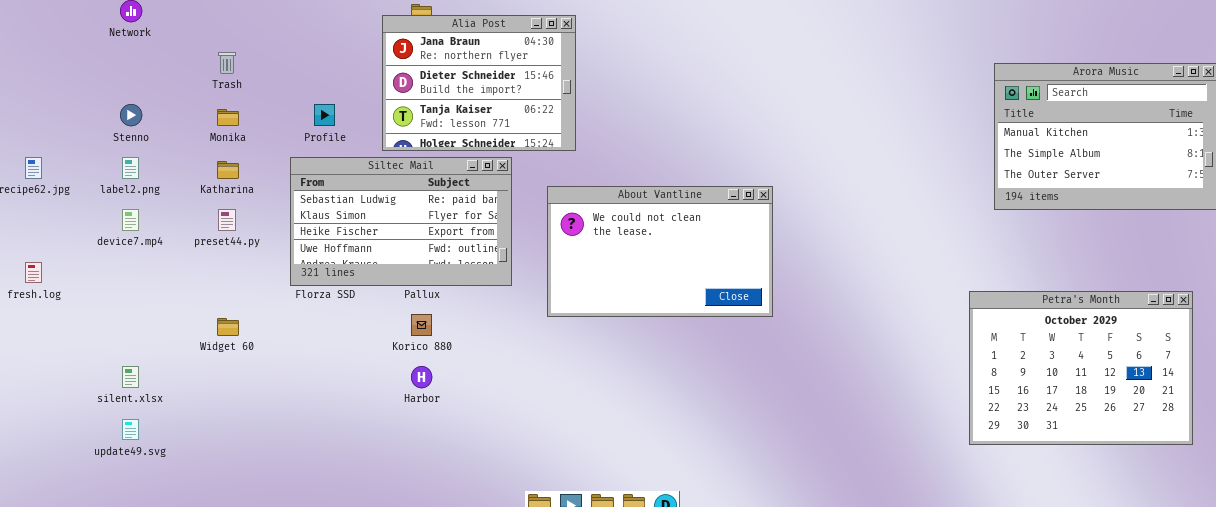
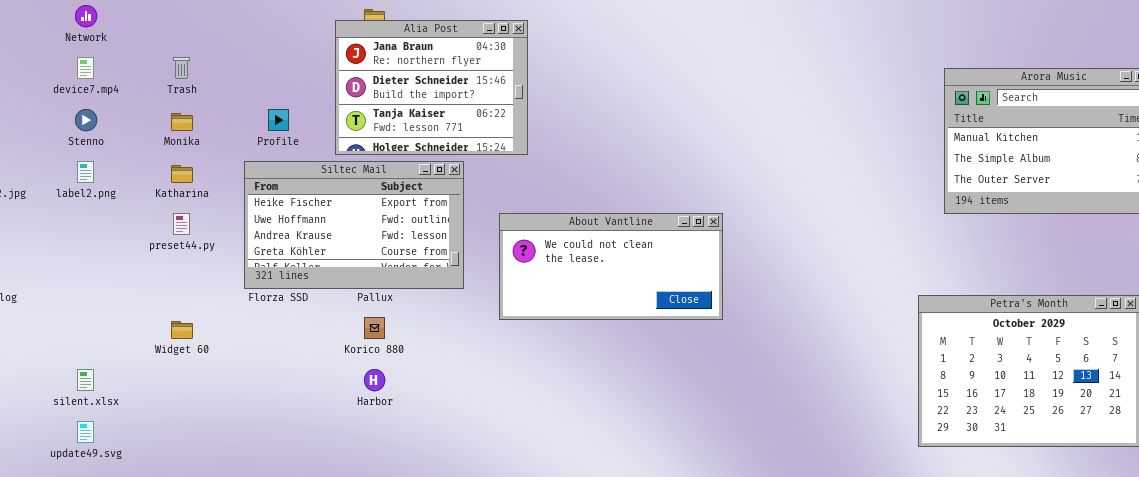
Siltec Mail: [290,157,512,286] -> [244,161,464,289], scrolled down 2 rows
About Vantline: [547,186,773,317] -> [499,213,723,320], resized
device7.mp4: [122,209,139,231] -> [77,57,94,79], moved

